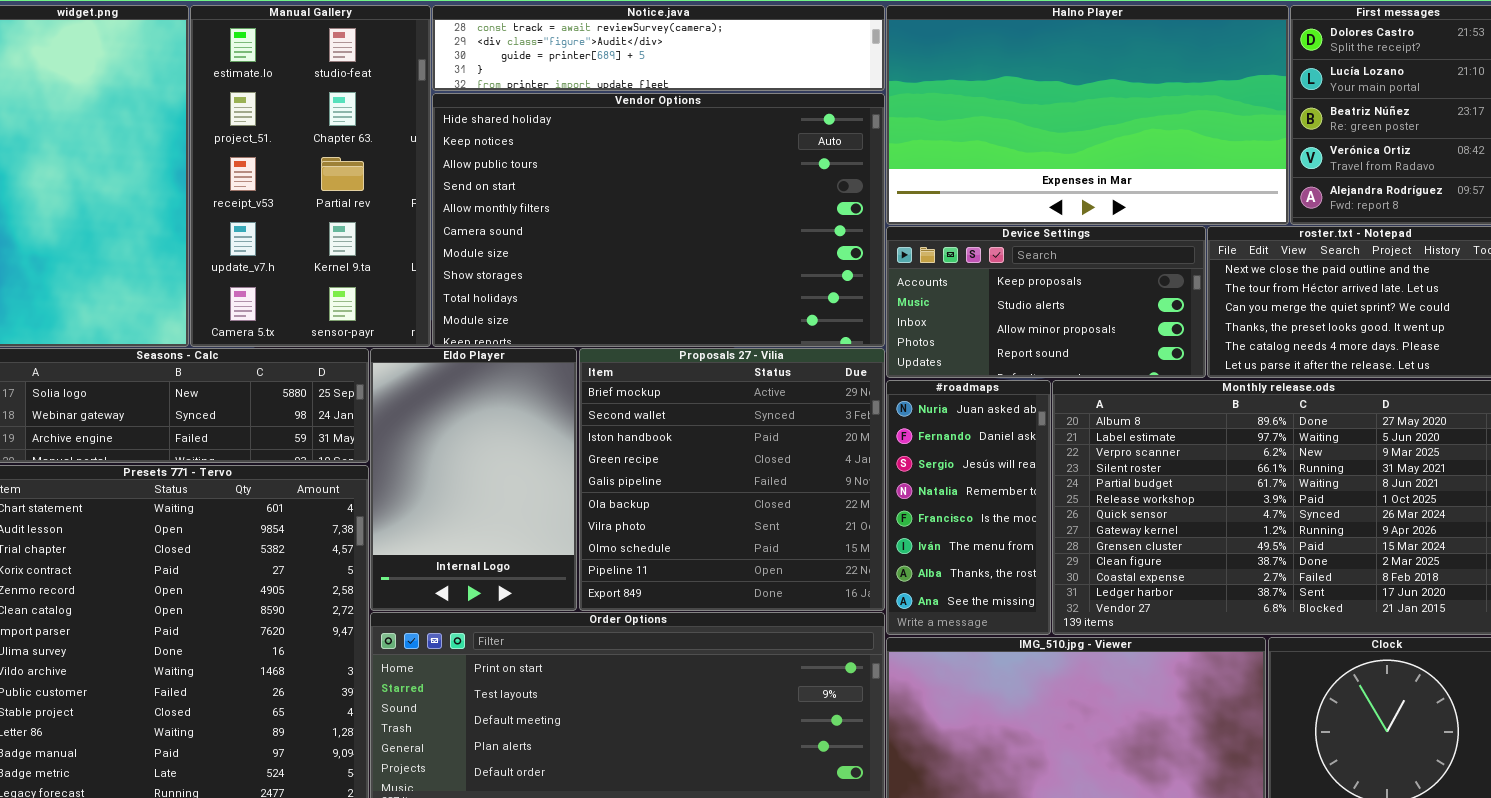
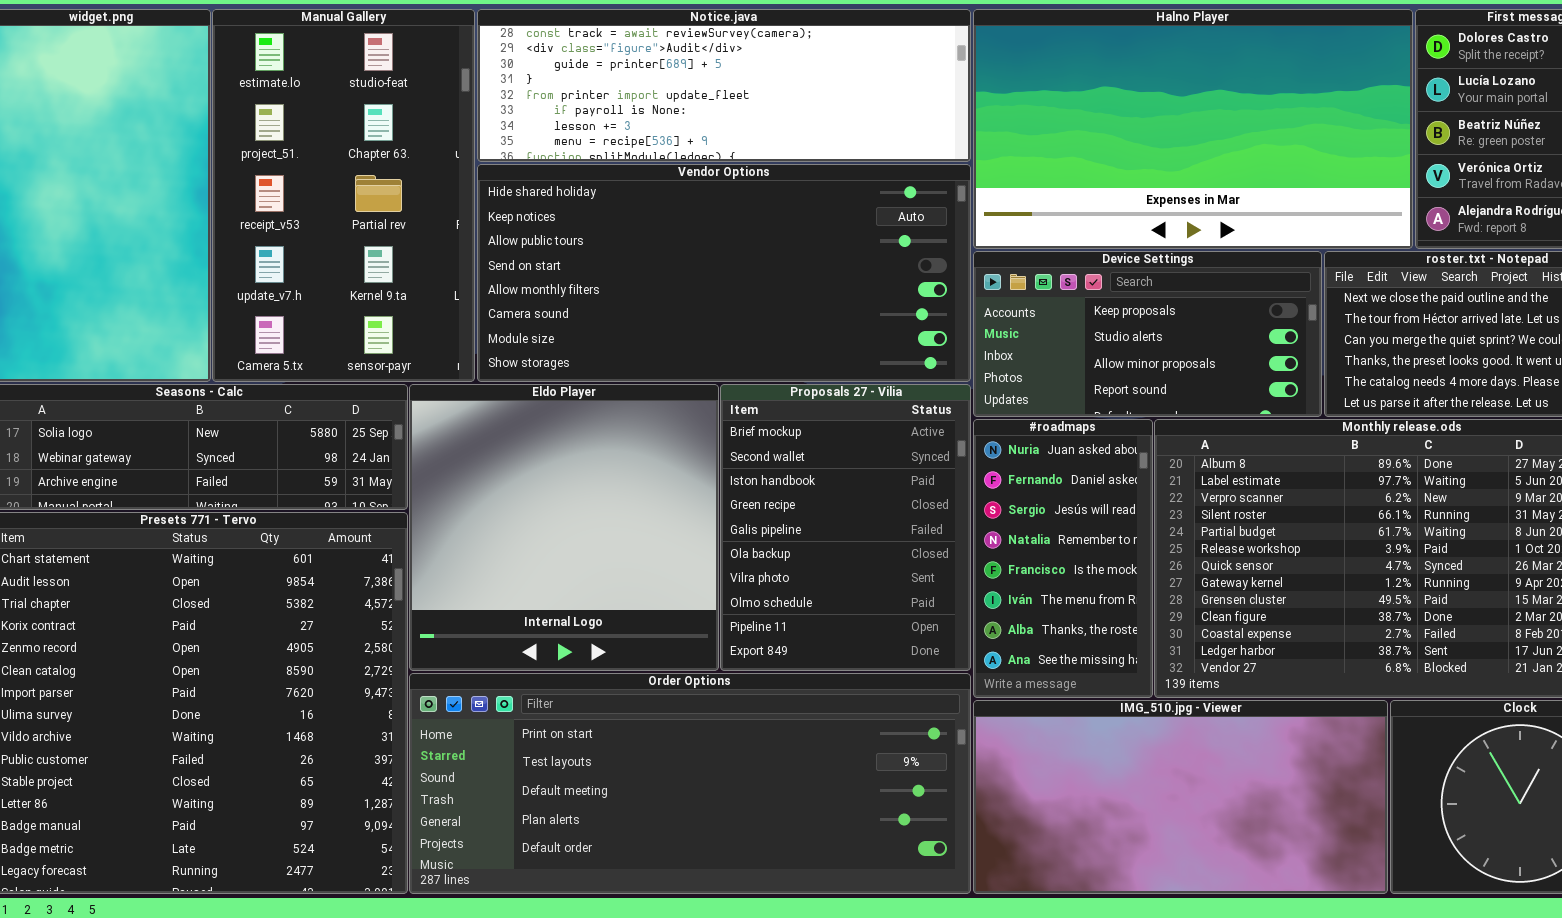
Notice.java: [432,5,885,91] -> [477,9,971,162], resized
Vendor Options: [432,93,885,347] -> [477,164,971,382], resized
Eldo Player: [370,348,577,611] -> [409,384,719,671], resized
Proposals 27 - Vilia: [579,348,885,611] -> [720,384,971,671], resized

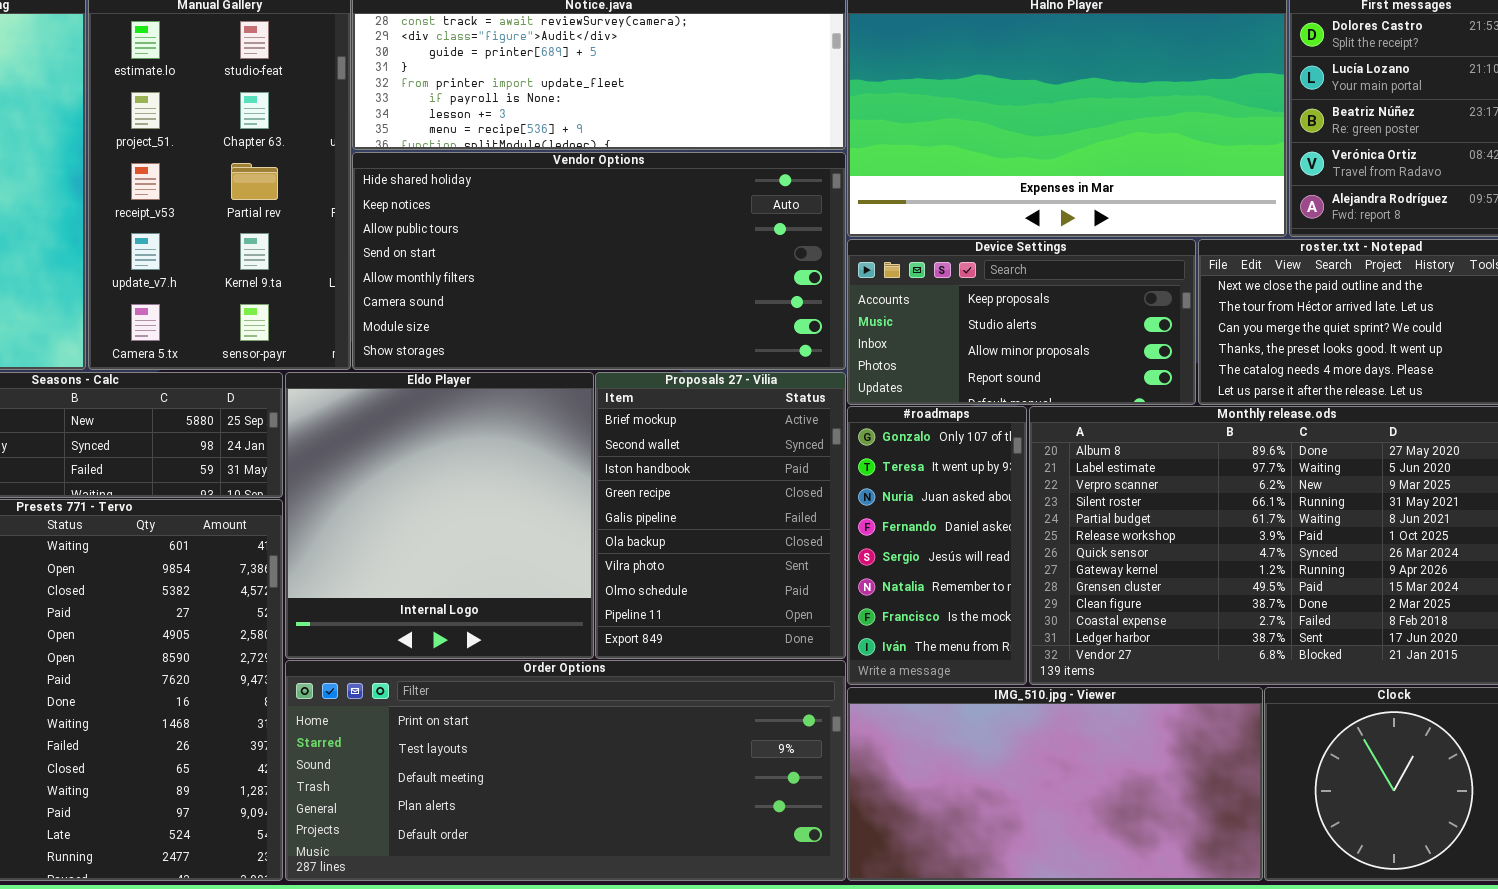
#roadmaps: [973,419,1153,698] -> [847,406,1027,685], scrolled up 2 rows

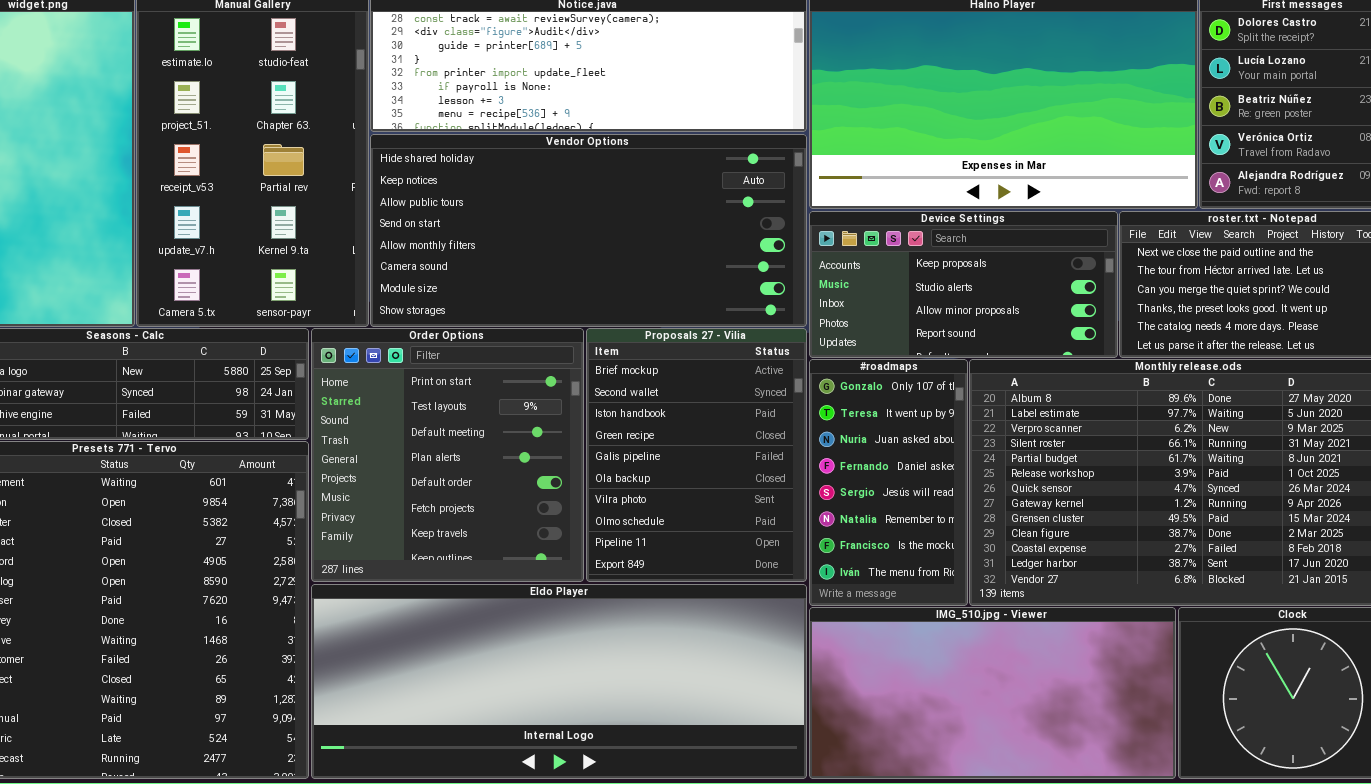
Eldo Player: [285,372,594,659] -> [311,584,807,779], moved, resized
Order Options: [285,660,846,881] -> [311,328,584,582], moved, resized

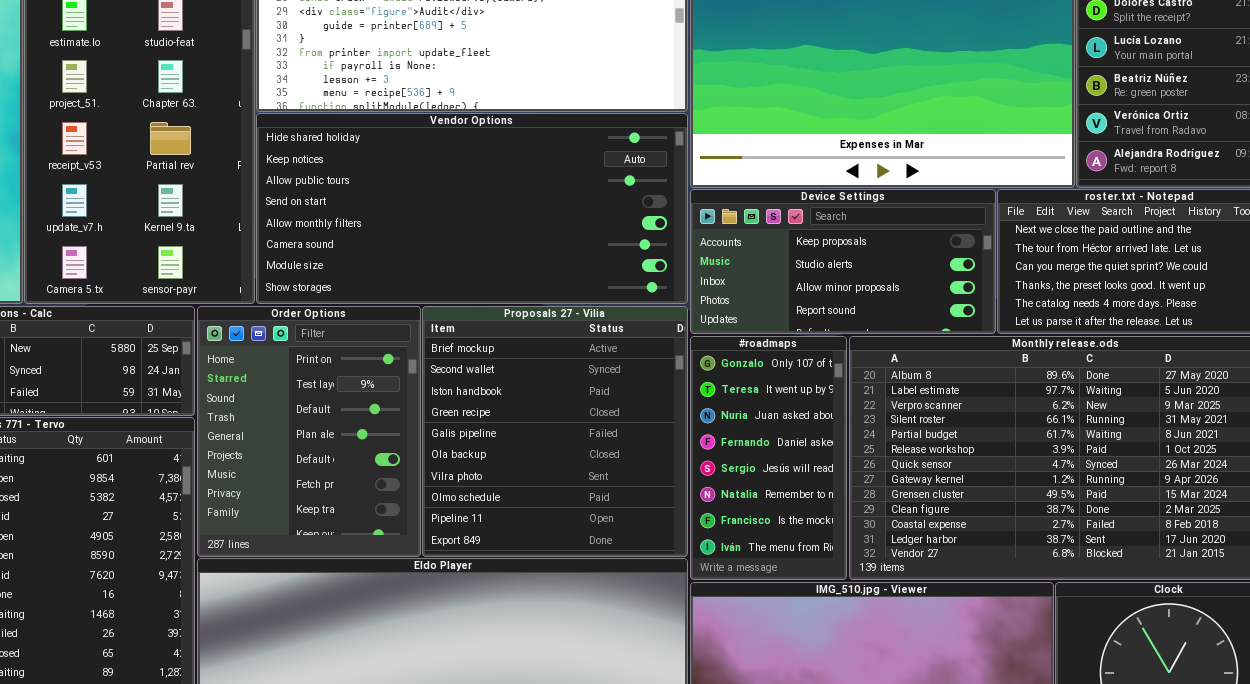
Order Options: [311,328,584,582] -> [197,306,421,557], resized
Proposals 27 - Vilia: [586,328,807,582] -> [422,306,688,557], resized

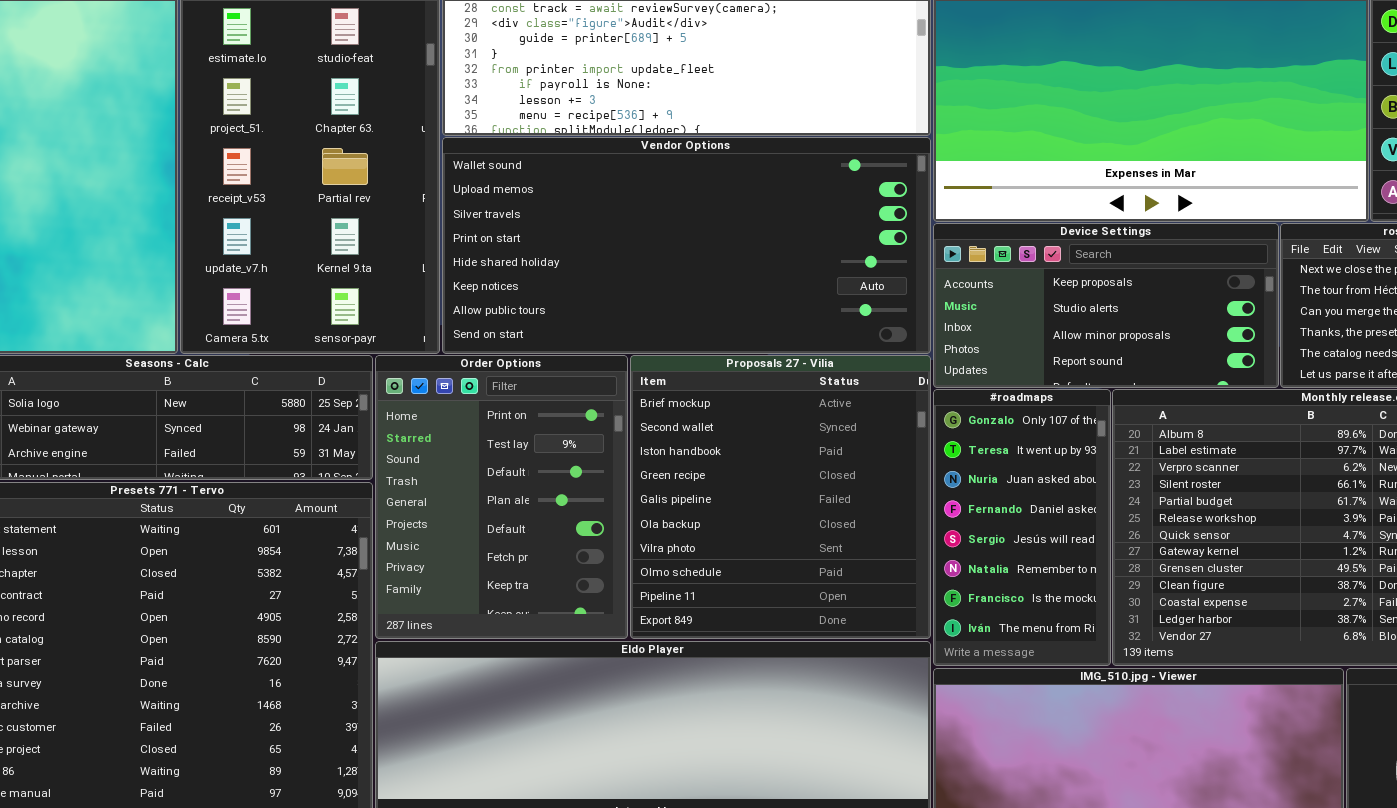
Vendor Options: [256,113,688,304] -> [442,137,931,354], scrolled up 4 rows

